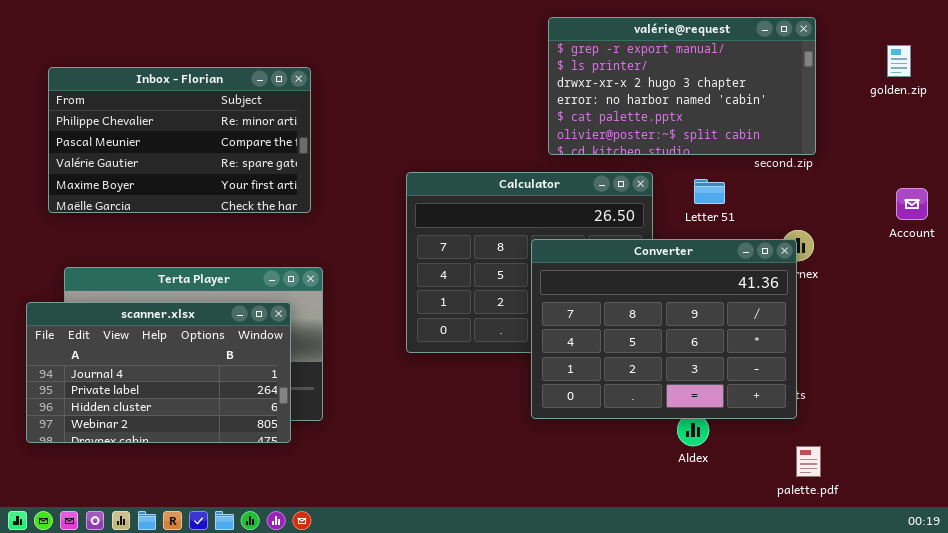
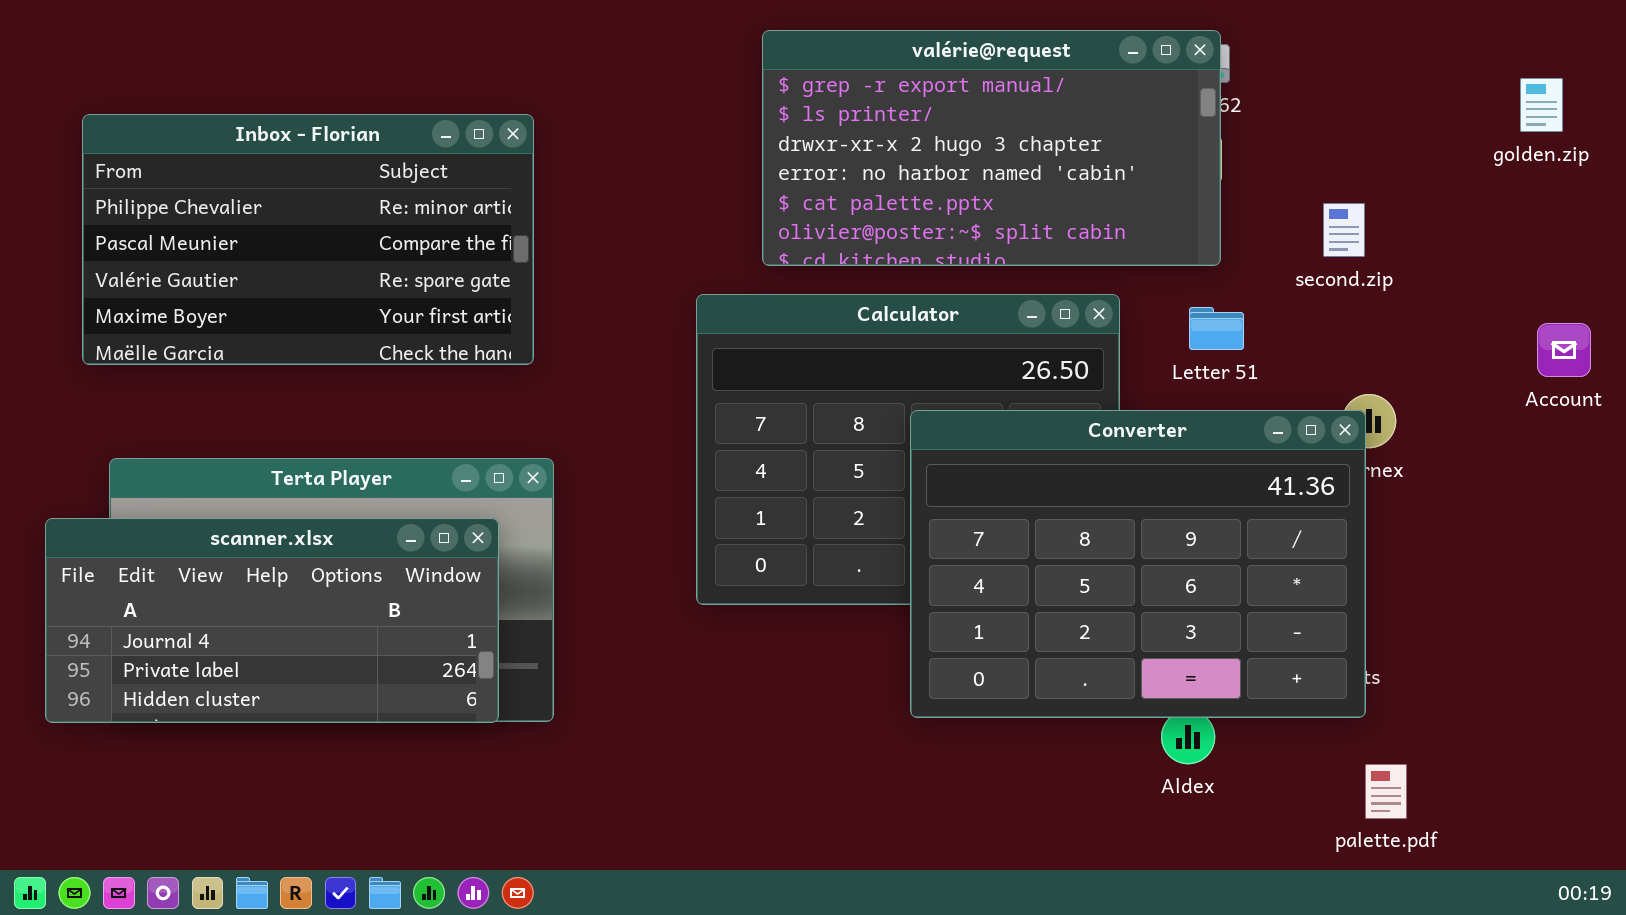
valérie@request: [548,17,816,155] -> [762,30,1221,266], moved
scanner.xlsx: [26,302,291,443] -> [45,518,499,723], resized

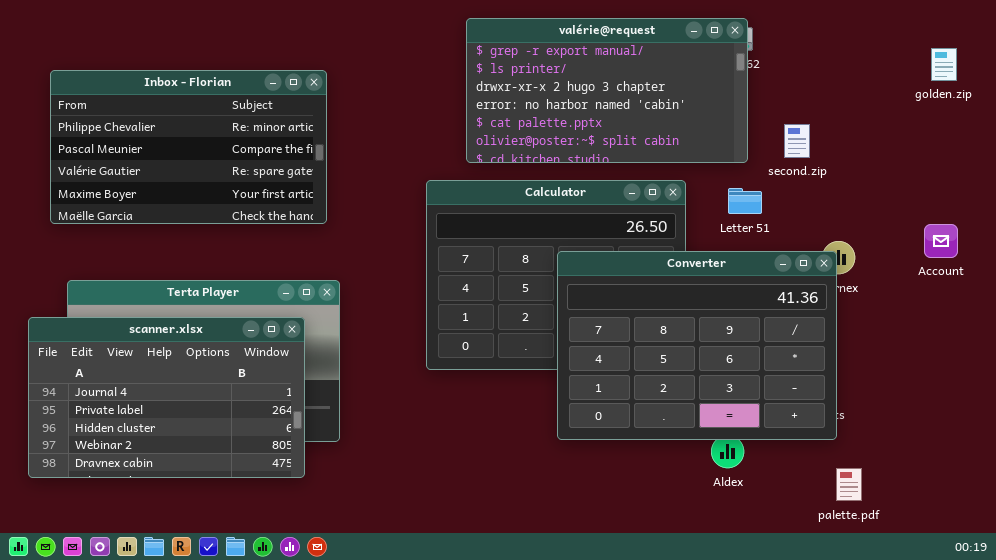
second.zip: [1323,203,1365,257] -> [784,124,810,158], moved
Account: [1537,323,1591,377] -> [924,224,958,258], moved
scanner.xlsx: [45,518,499,723] -> [28,317,305,478], resized

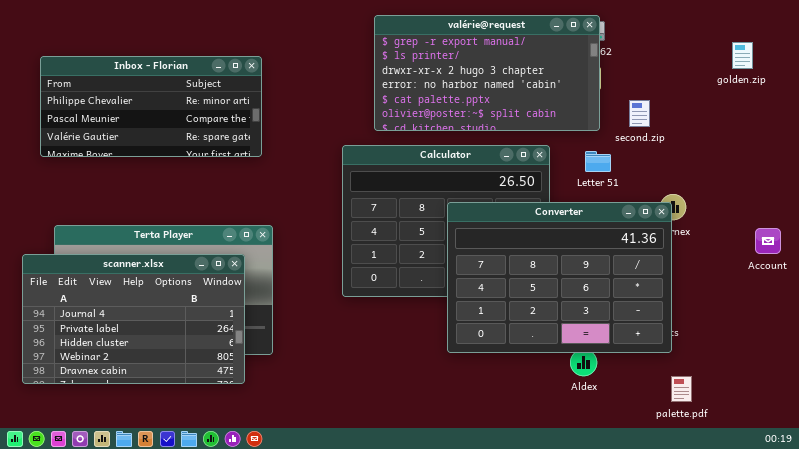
golden.zip: [931,48,957,81] -> [732,42,753,69], moved
Inbox - Florian: [50,70,327,224] -> [40,56,262,157], resized
Account: [924,224,958,258] -> [755,228,781,254], moved

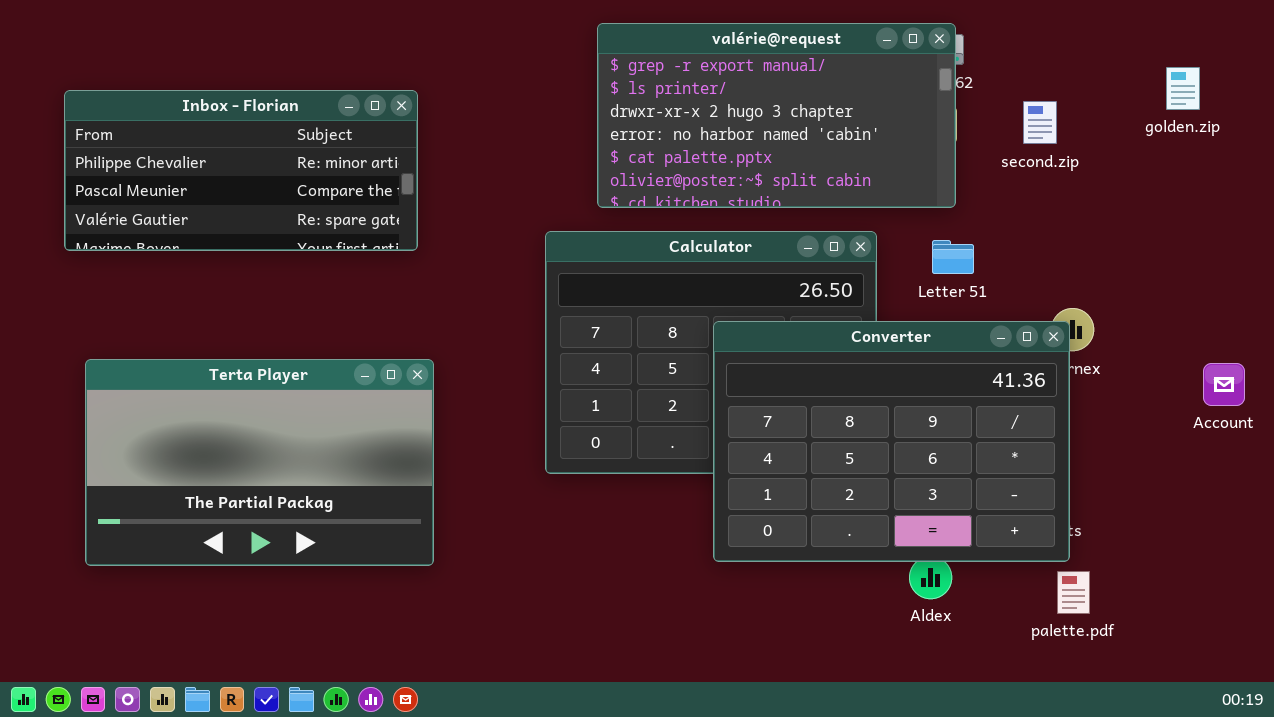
second.zip: [629,100,650,127] -> [1023,101,1057,144], moved
scanner.xlsx: [22,254,245,384] -> none, closed
palette.pdf: [671,376,692,402] -> [1057,571,1090,614], moved

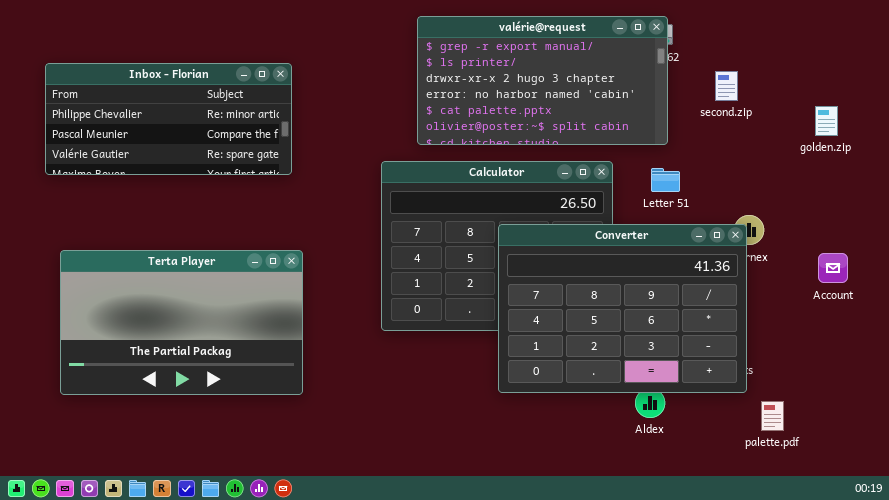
golden.zip: [1166,67,1200,110] -> [815,106,838,136], moved
Account: [1203,363,1245,406] -> [818,253,848,283], moved
palette.pdf: [1057,571,1090,614] -> [761,401,784,431], moved

